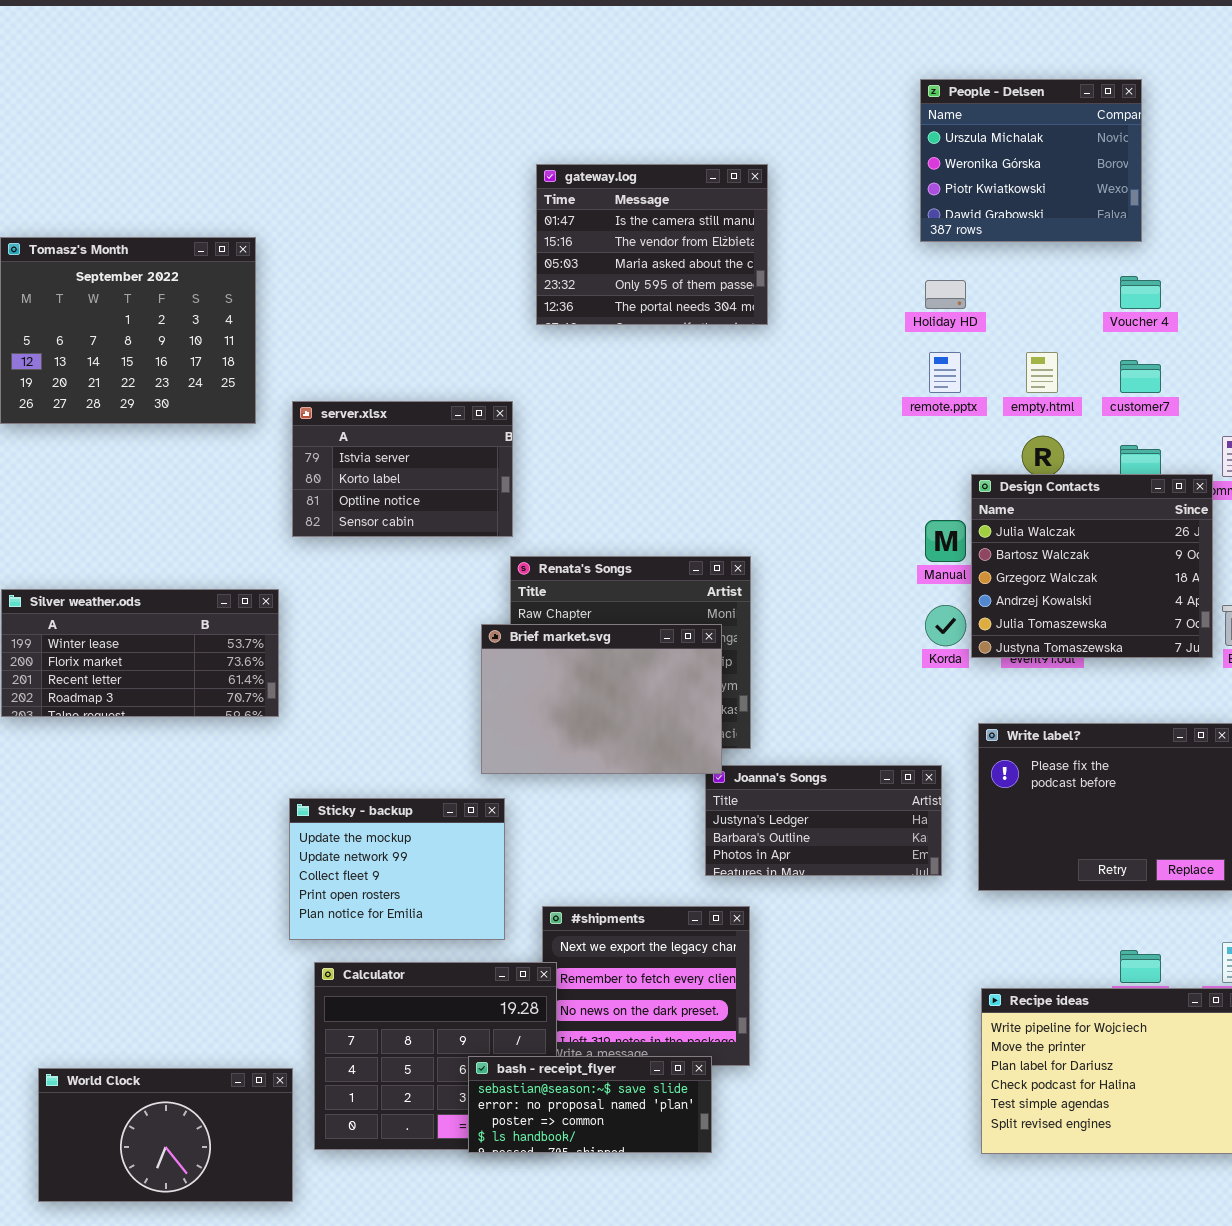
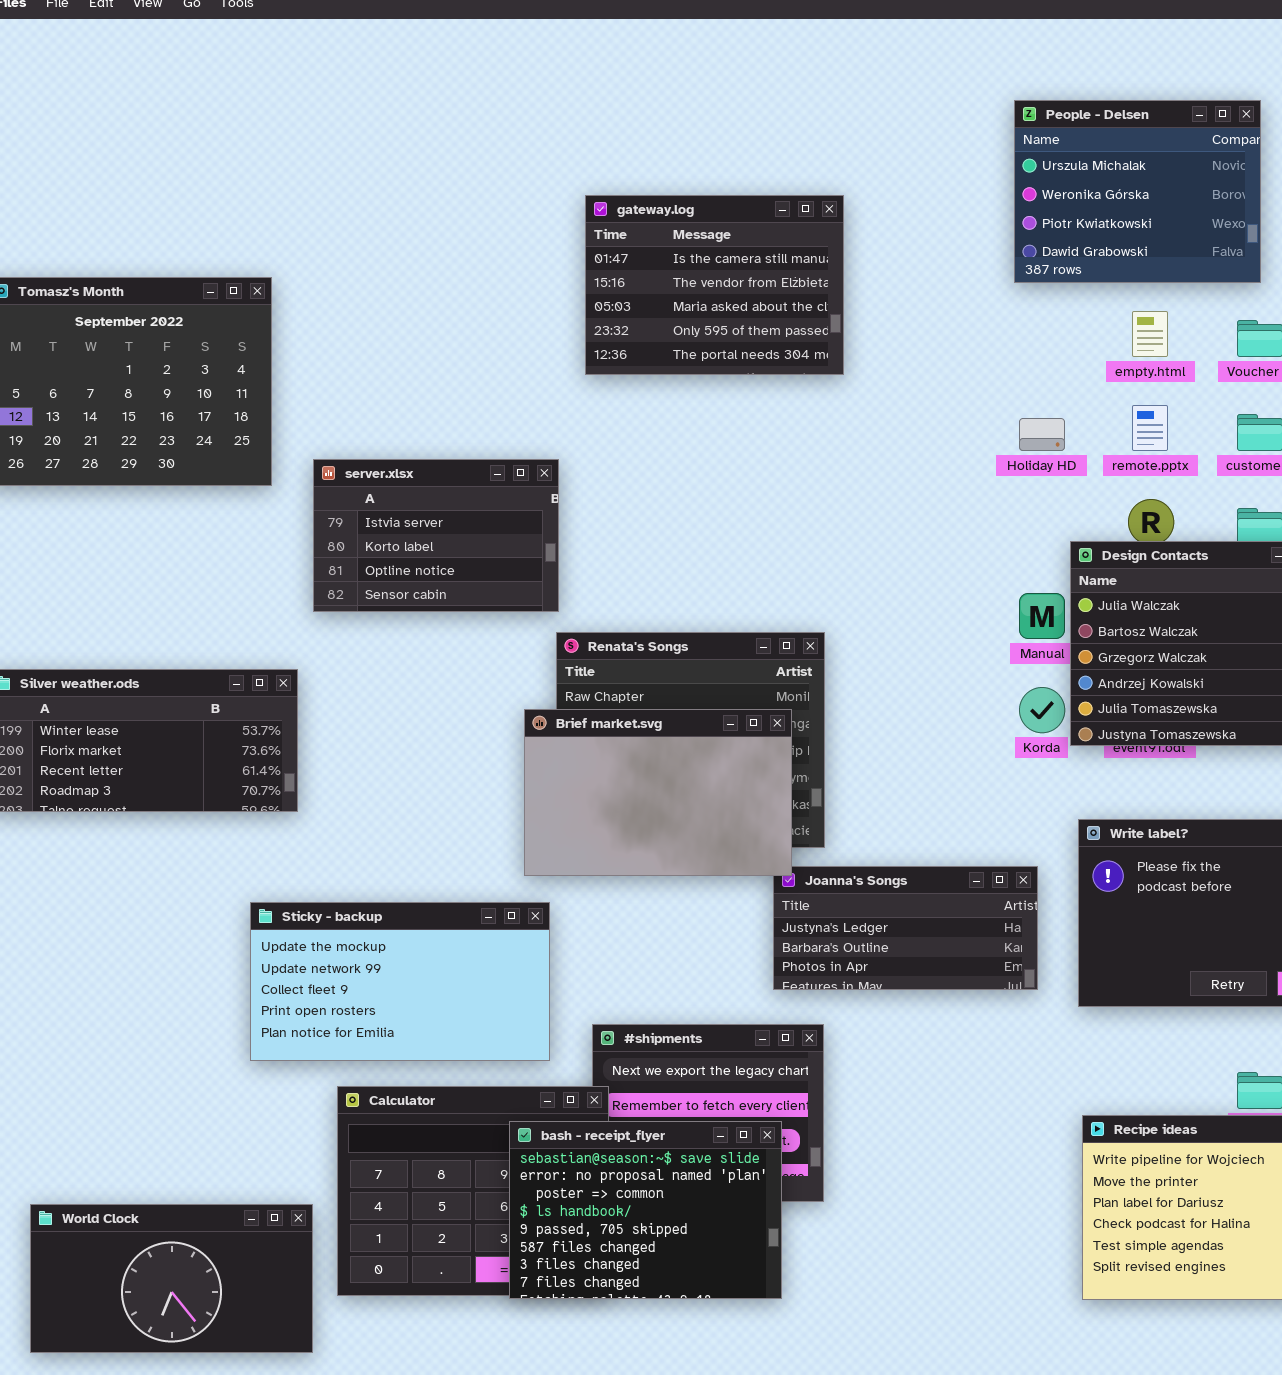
Holiday HD: [925,280,966,309] -> [1019,418,1065,451], moved
remote.pptx: [929,352,961,393] -> [1132,405,1168,451], moved
empty.html: [1026,352,1058,393] -> [1132,311,1168,357], moved
Sticky - backup: [289,798,505,940] -> [250,902,550,1061], resized
bash - receipt_flyer: [468,1056,712,1153] -> [509,1121,782,1299], resized

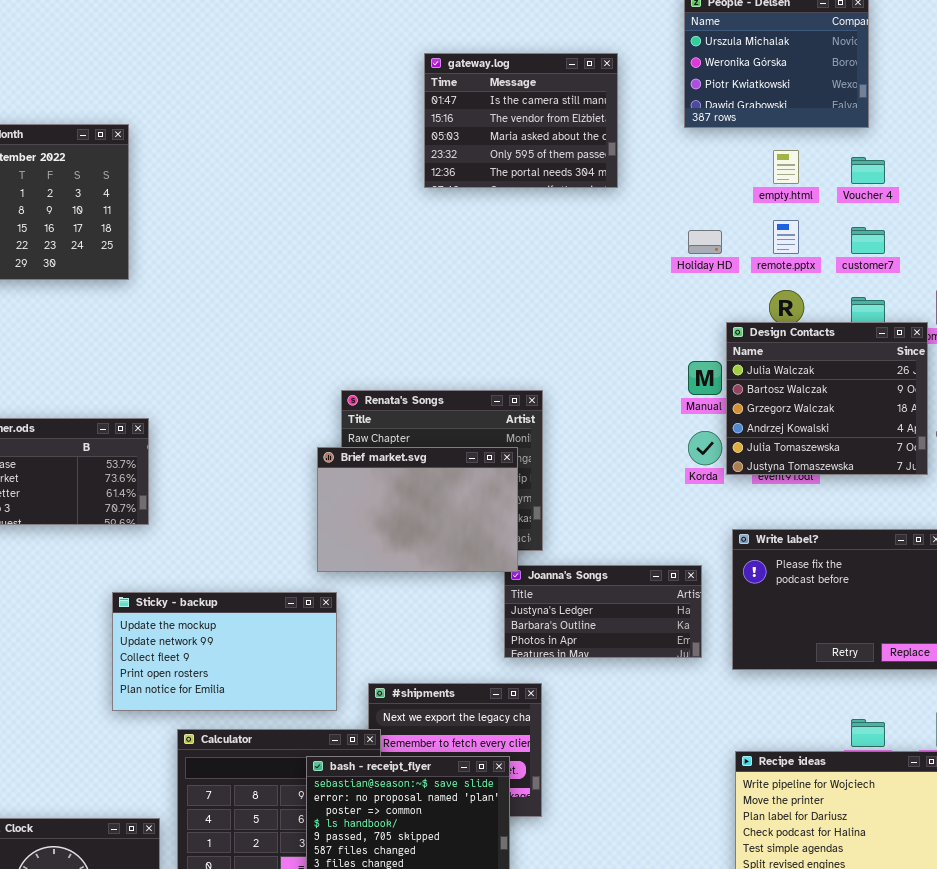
gateway.log: [585,195,844,375] -> [424,53,618,188], moved
server.xlsx: [313,459,559,612] -> none, closed

